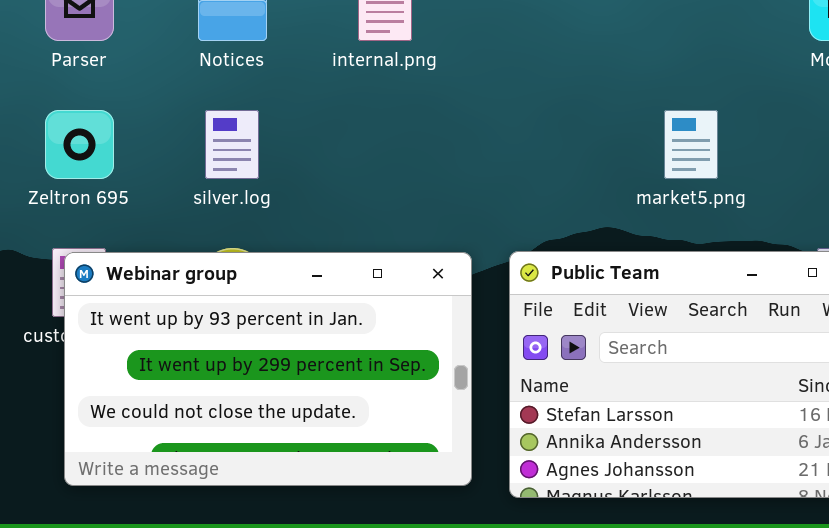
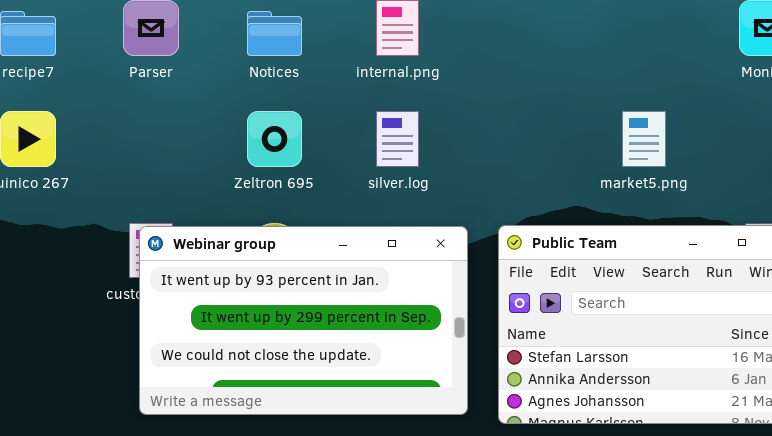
Zeltron 695: [45,110,114,179] -> [247,111,302,167], moved
silver.log: [205,110,259,179] -> [376,111,419,167], moved

